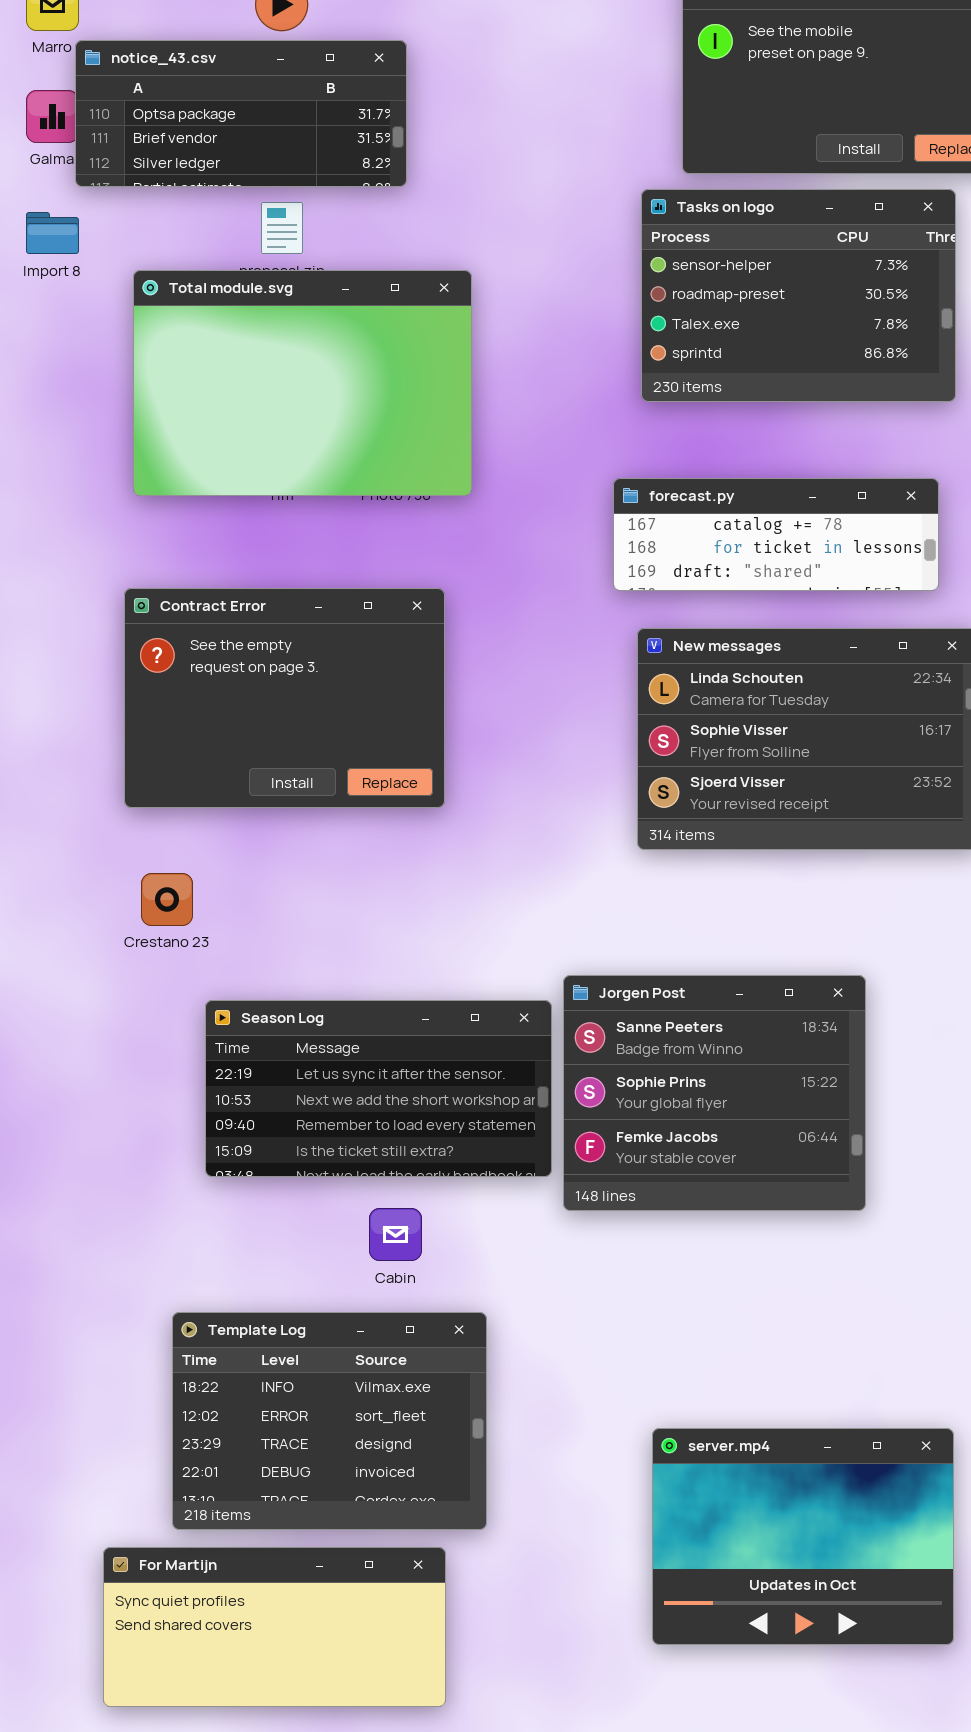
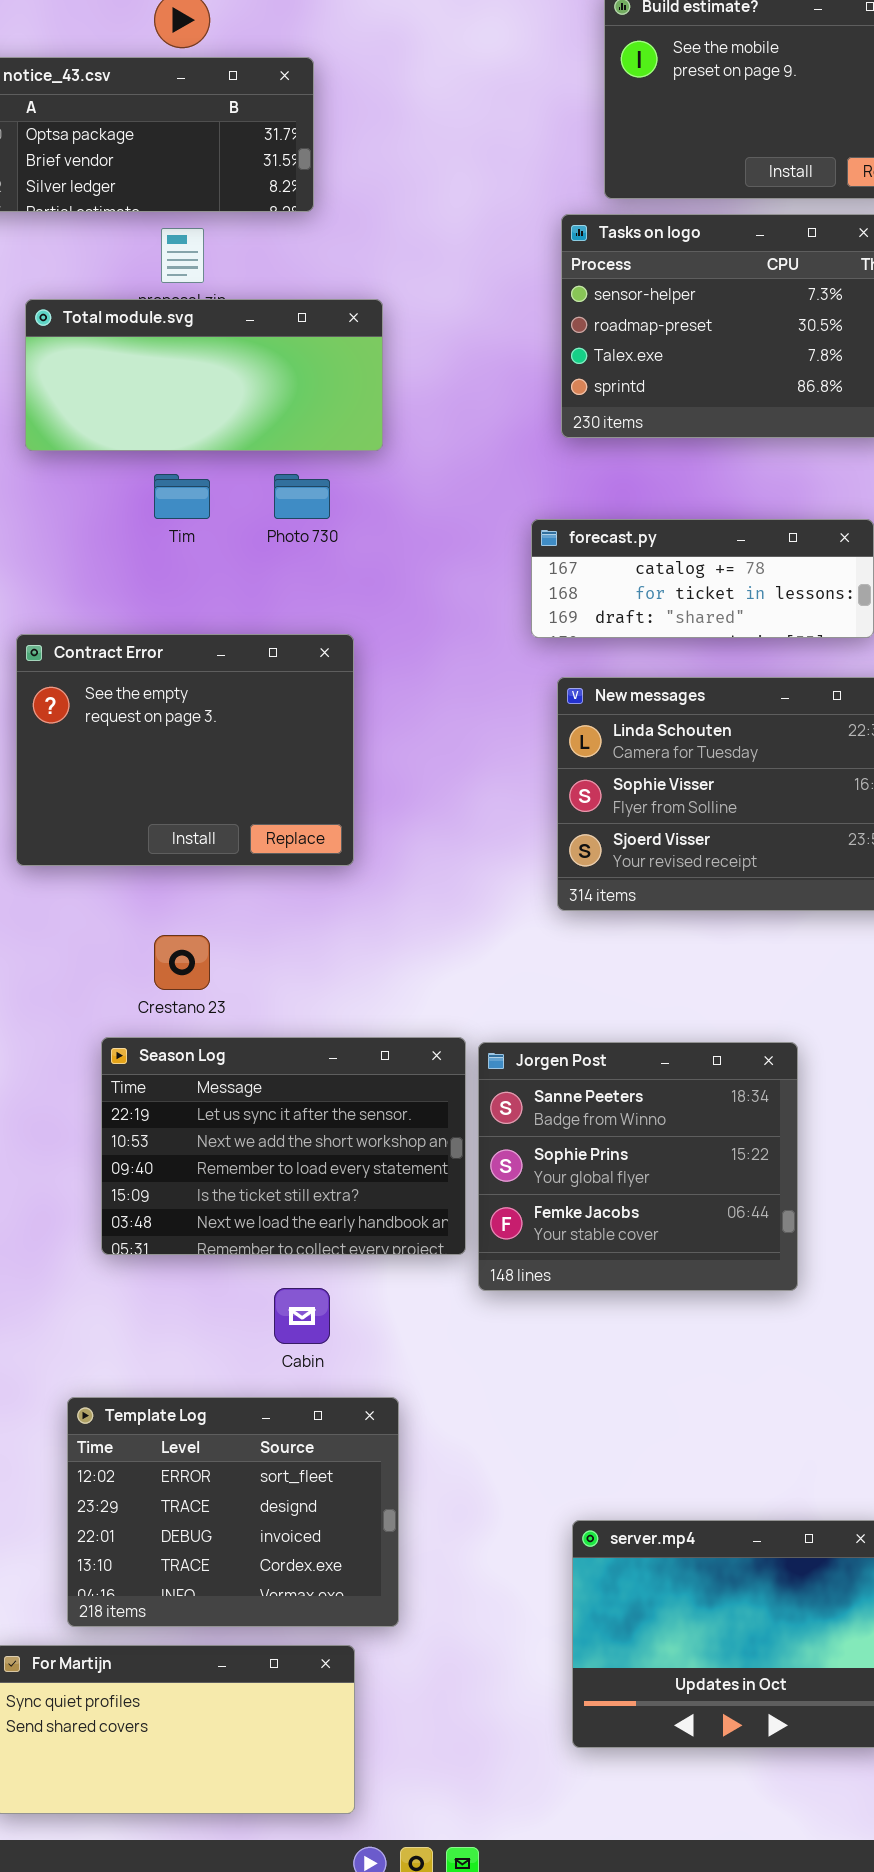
Total module.svg: [133,270,472,496] -> [25,299,383,451], resized
Crestano 23: [141,873,193,926] -> [154,935,210,990], moved
Season Log: [205,1000,552,1177] -> [101,1037,466,1255], resized
Template Log: [172,1312,487,1530] -> [67,1397,399,1627], scrolled down 1 row

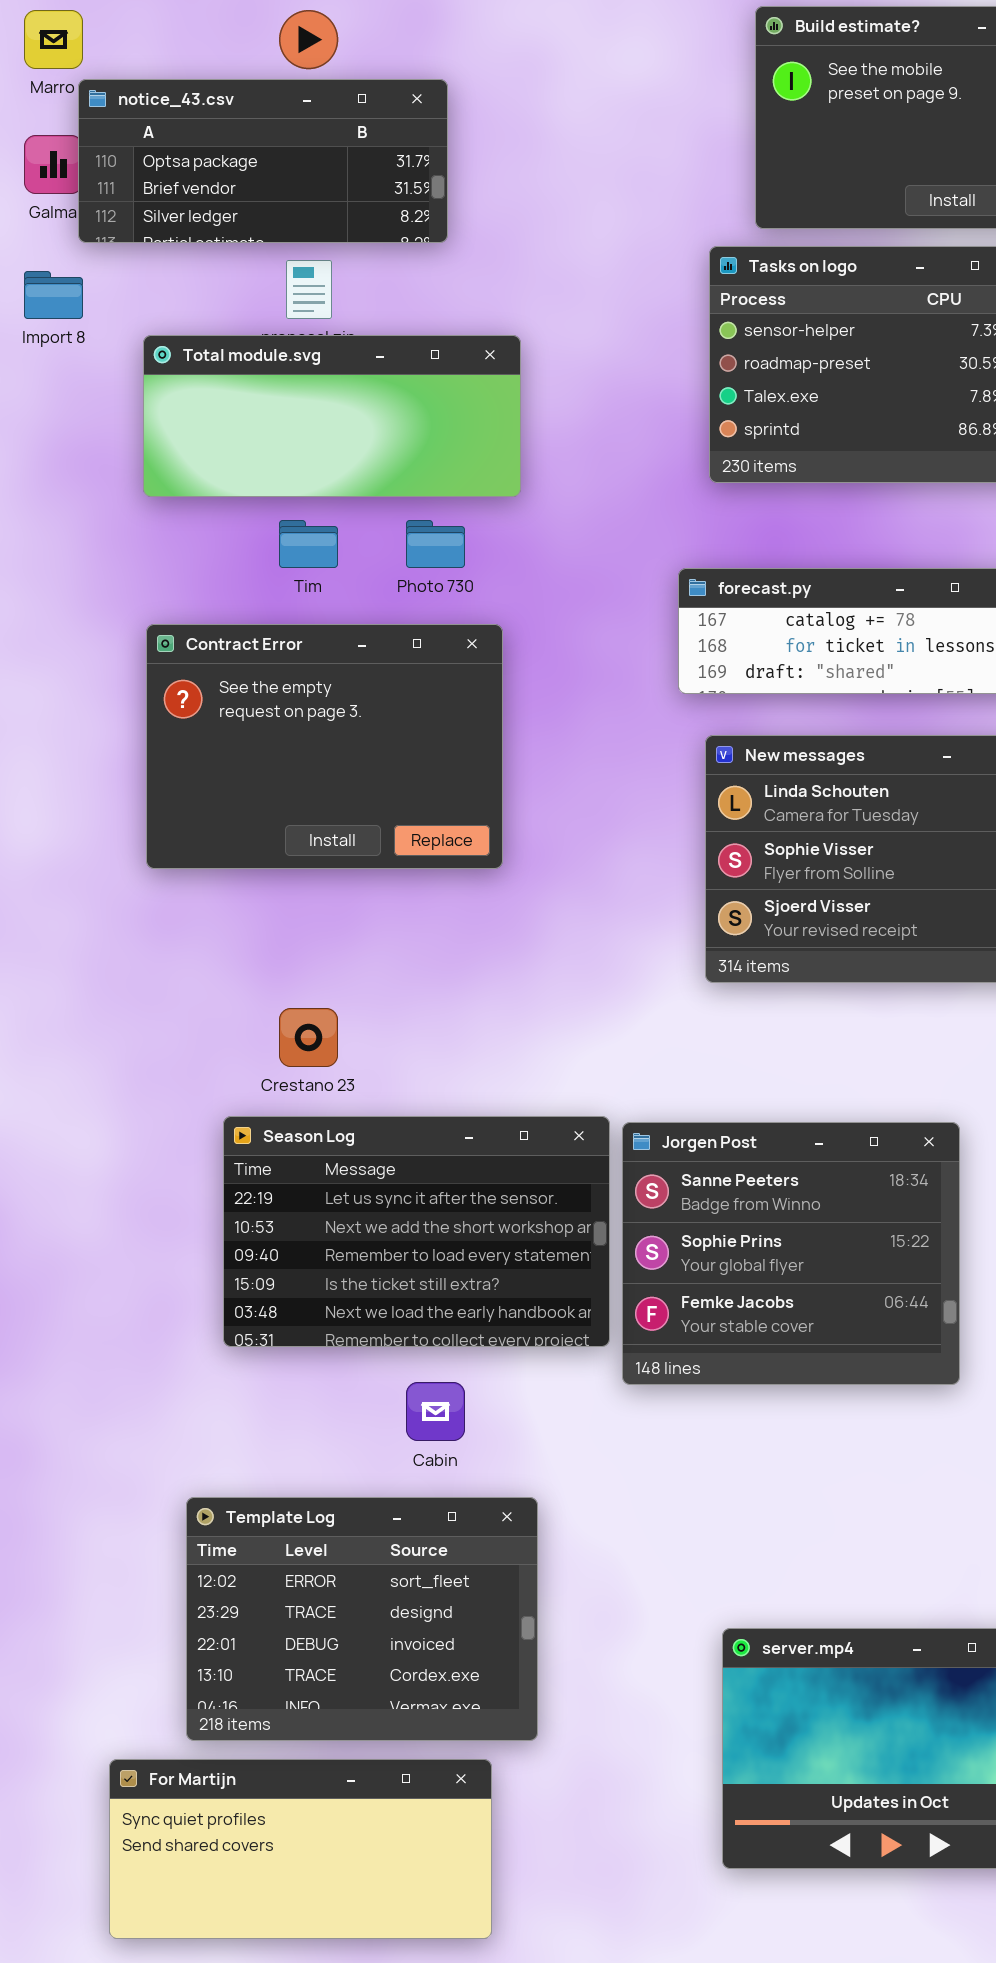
Contract Error: [16,634,354,866] -> [146,624,503,869], moved

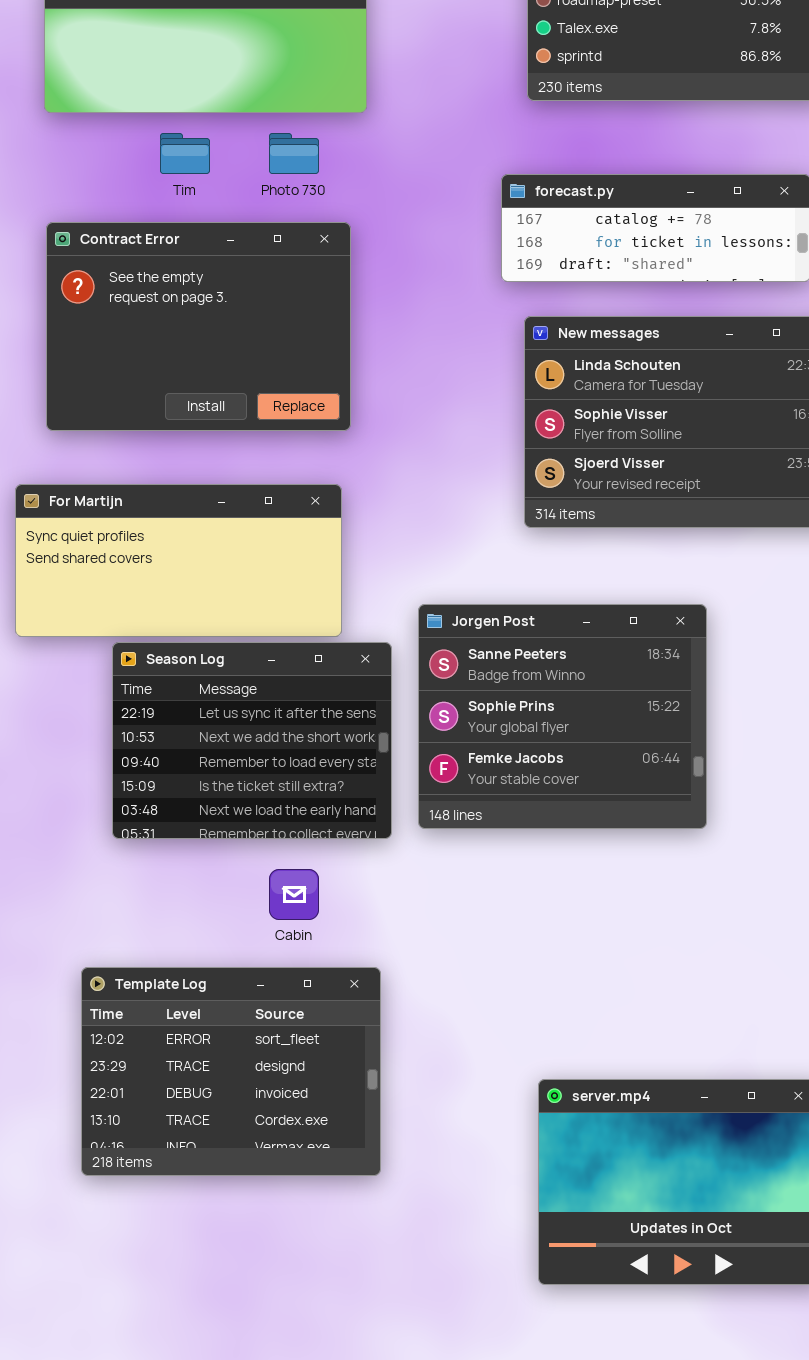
Season Log: [223,1116,610,1347] -> [112,642,392,839], resized
Jorgen Post: [622,1122,960,1385] -> [418,604,707,829], moved
For Martijn: [109,1759,492,1939] -> [15,484,342,637], moved

